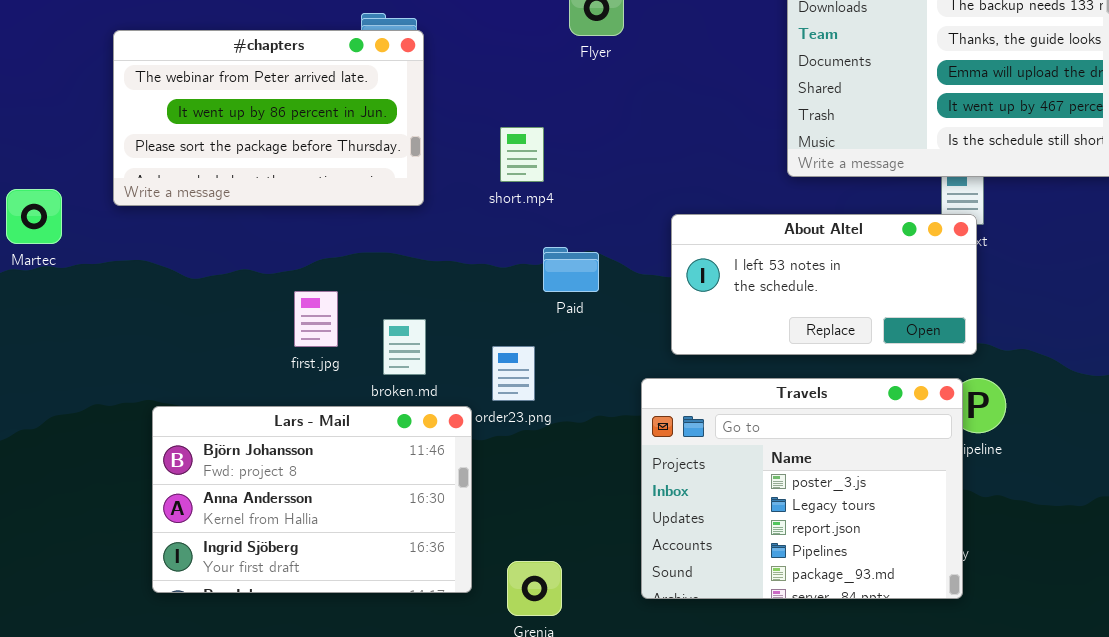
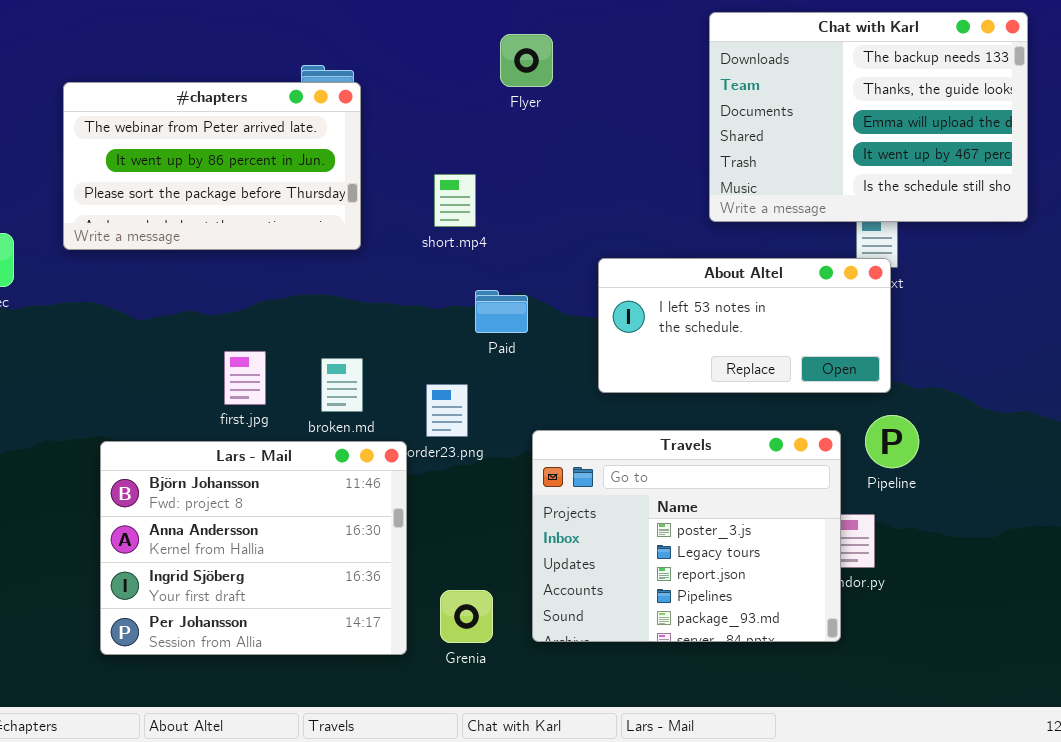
first.jpg: [294,291,338,347] -> [224,351,266,405], moved
Travels: [641,378,963,599] -> [532,430,841,642], moved
Lars - Mail: [152,406,472,593] -> [100,441,407,655], resized

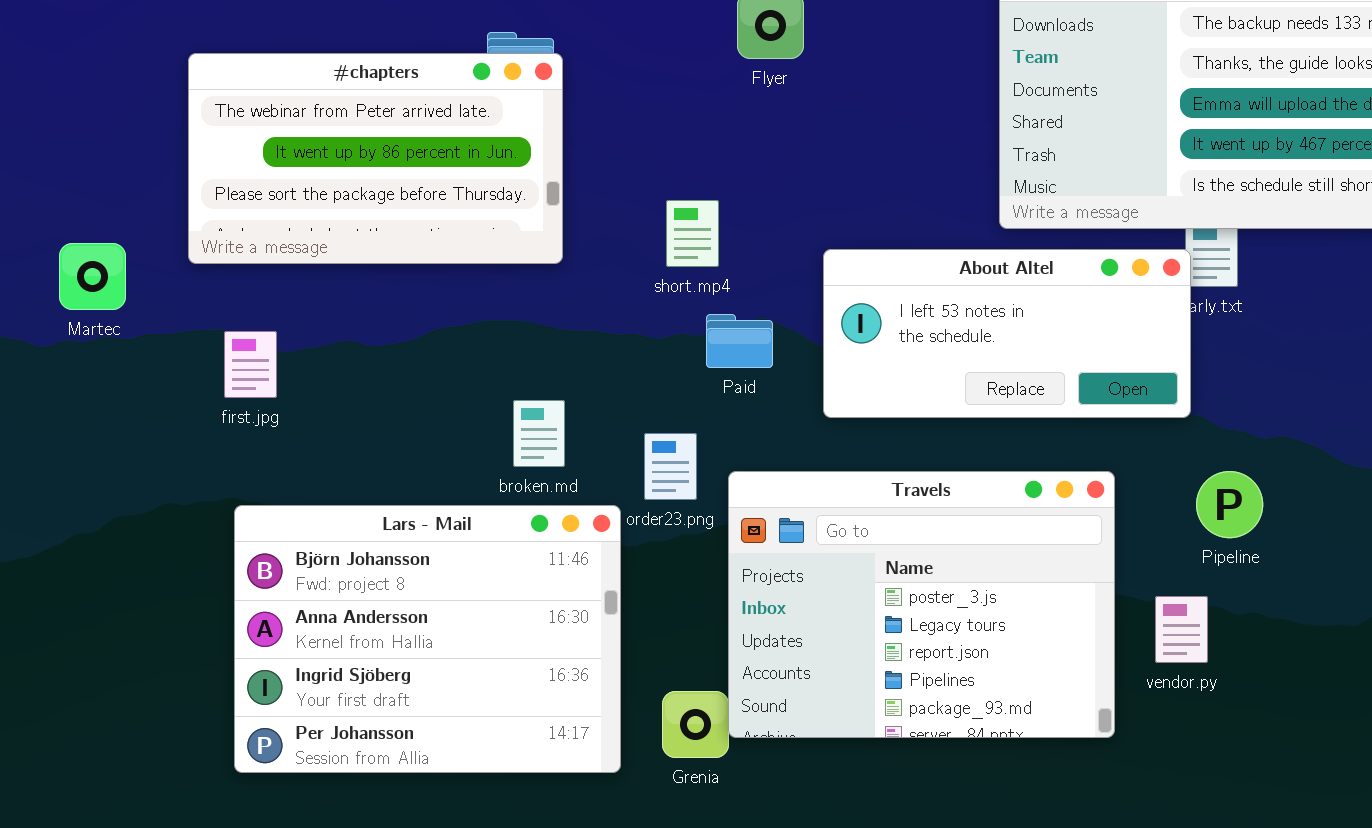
short.mp4: [434,174,476,227] -> [666,200,719,267], moved
About Altel: [598,258,891,393] -> [823,249,1191,418], moved
first.jpg: [224,351,266,405] -> [224,331,277,398], moved
Travels: [532,430,841,642] -> [728,471,1115,738], moved

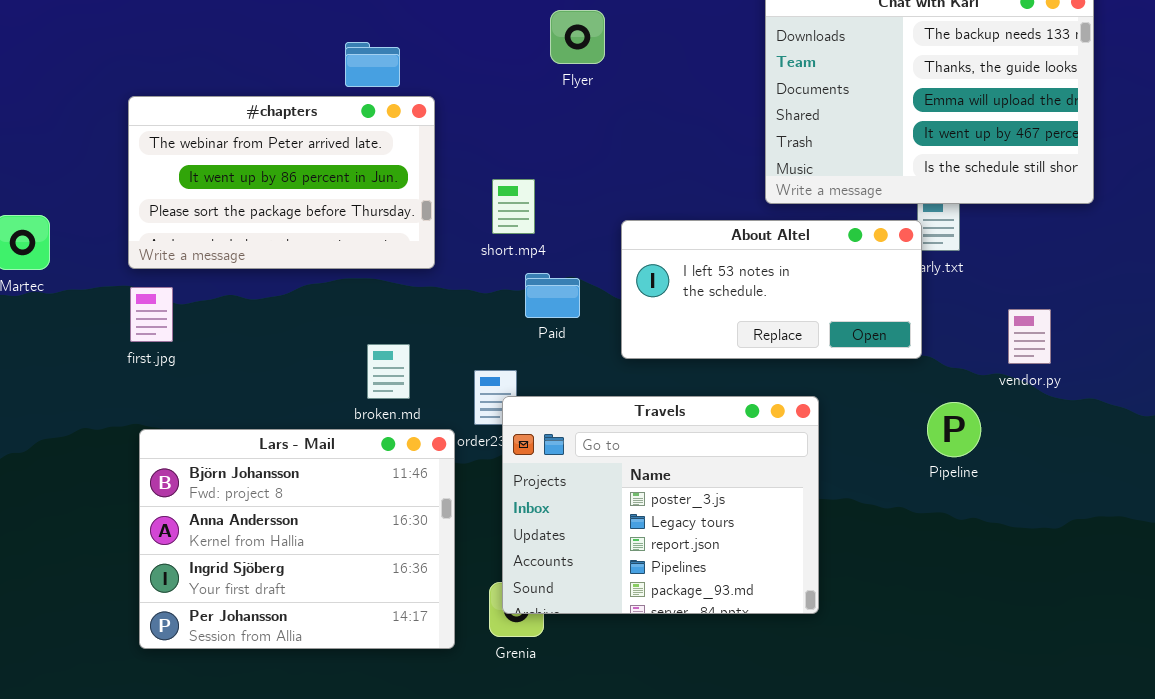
#chapters: [188,53,563,264] -> [128,96,435,269], moved
Travels: [728,471,1115,738] -> [502,396,819,614], moved
vendor.py: [1155,596,1208,663] -> [1008,309,1051,364], moved

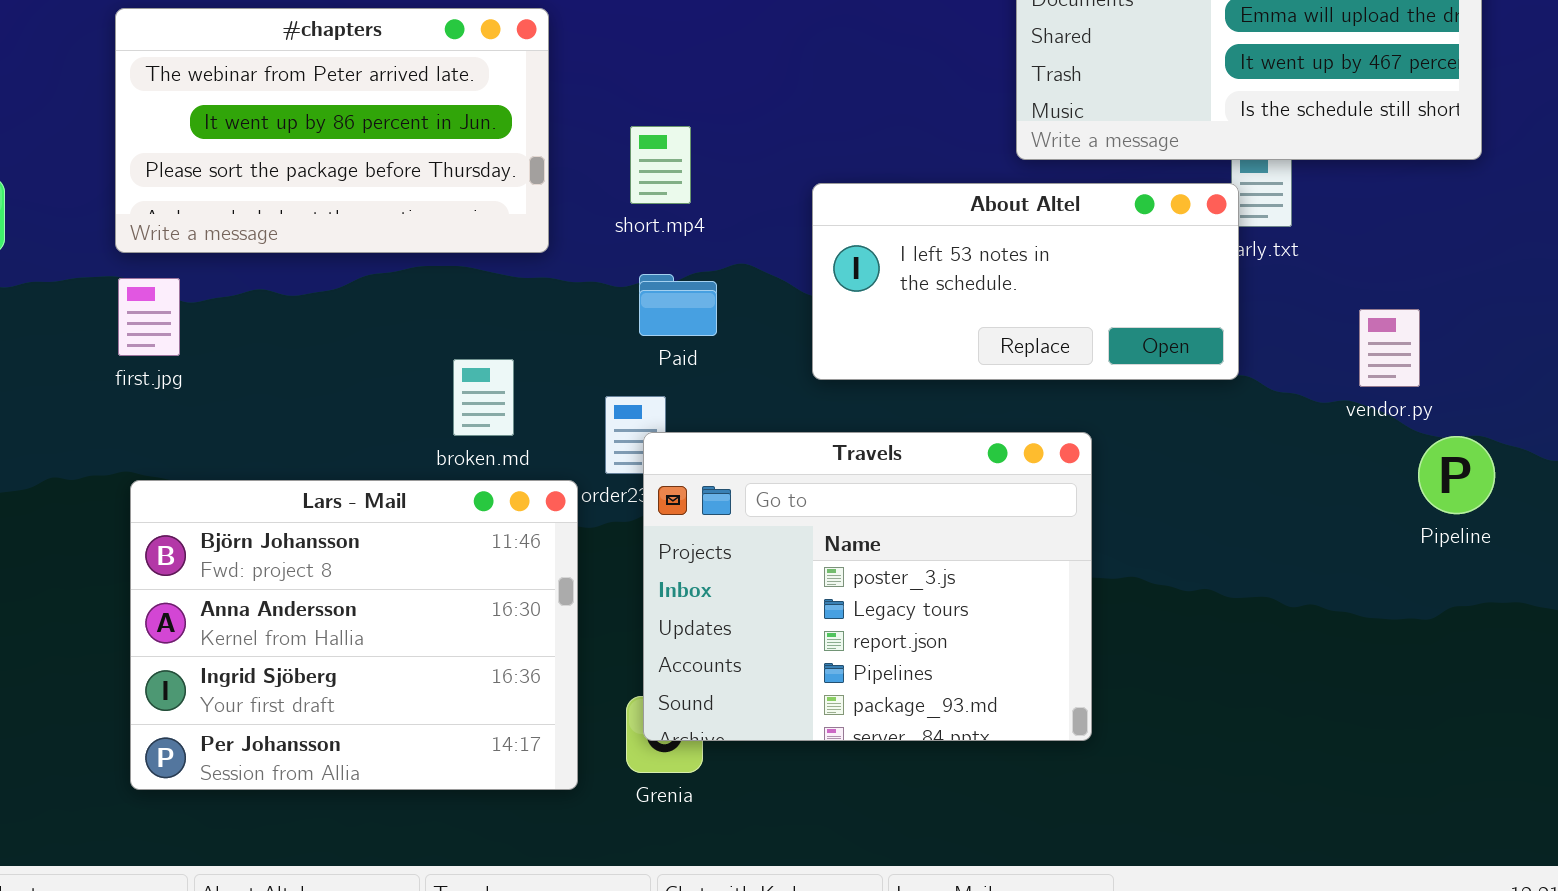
Paid: [525,273,580,318] -> [639,274,717,336], moved
Pipeline: [927,402,981,457] -> [1418,436,1495,514], moved

